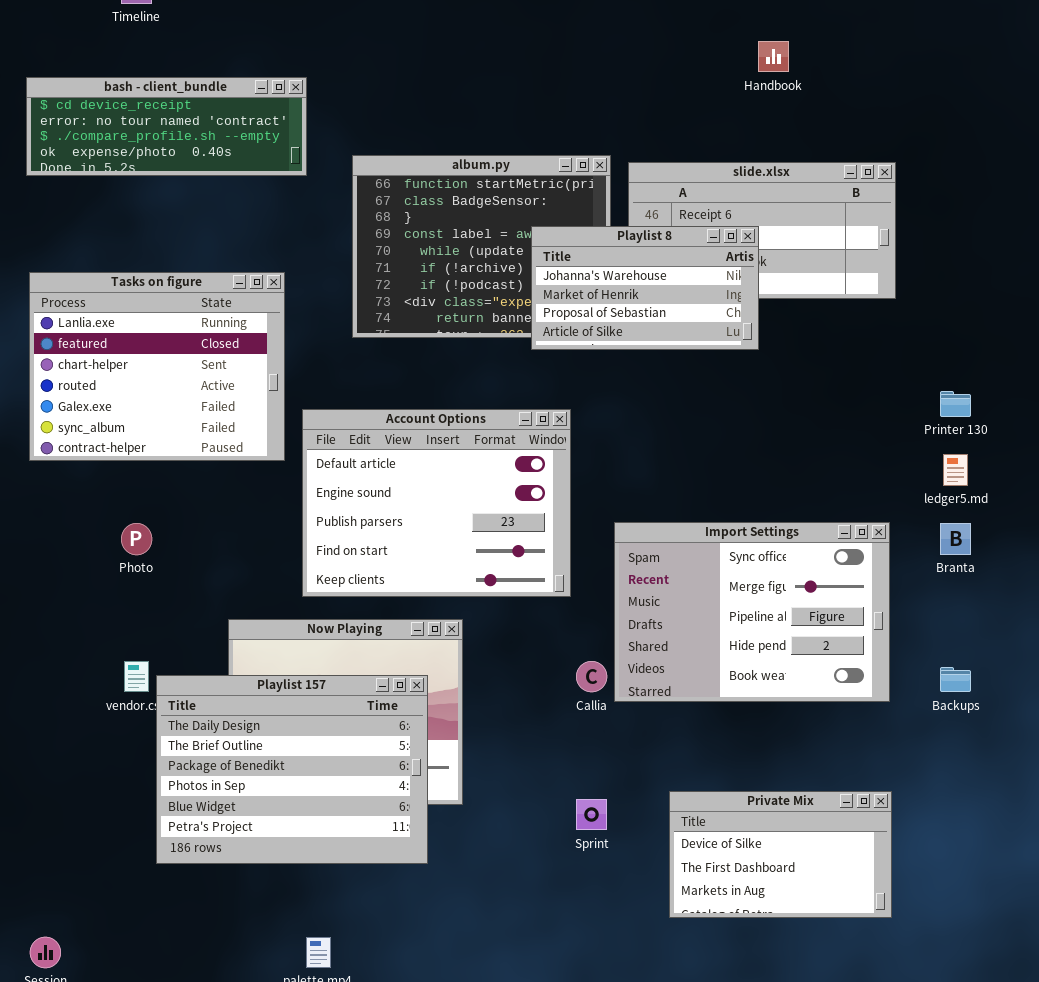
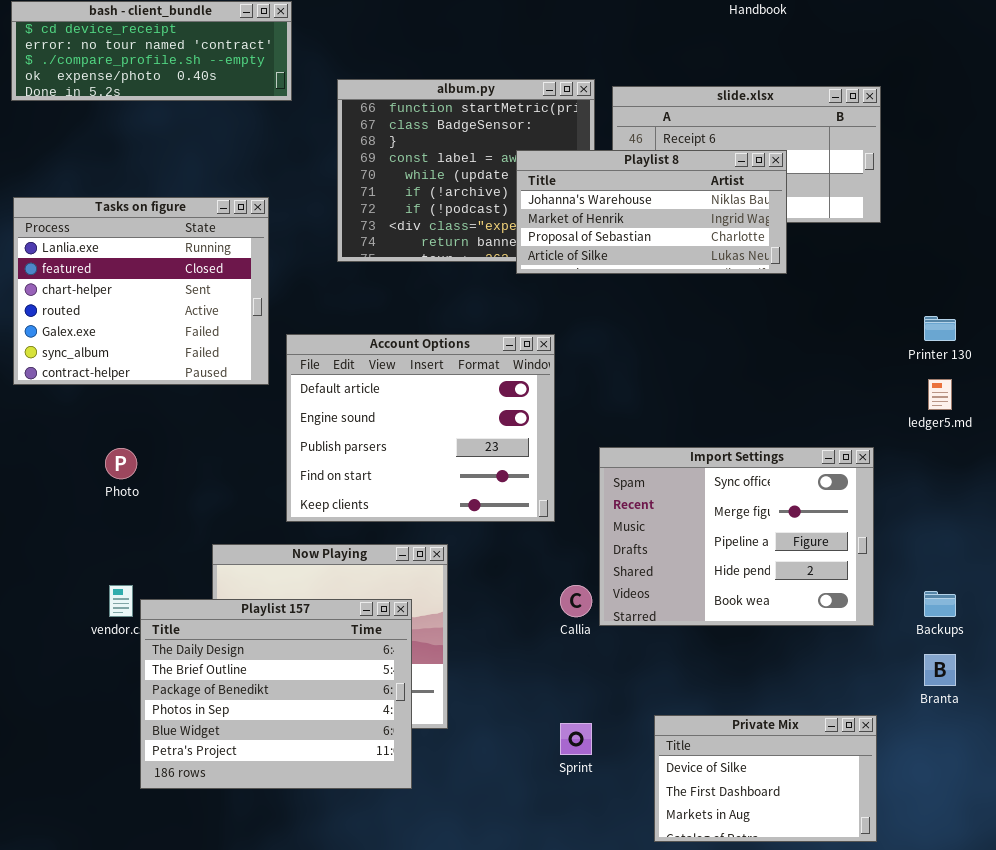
Playlist 8: [531,226,759,350] -> [516,150,787,274], resized
Branta: [940,523,971,555] -> [924,654,956,686], moved

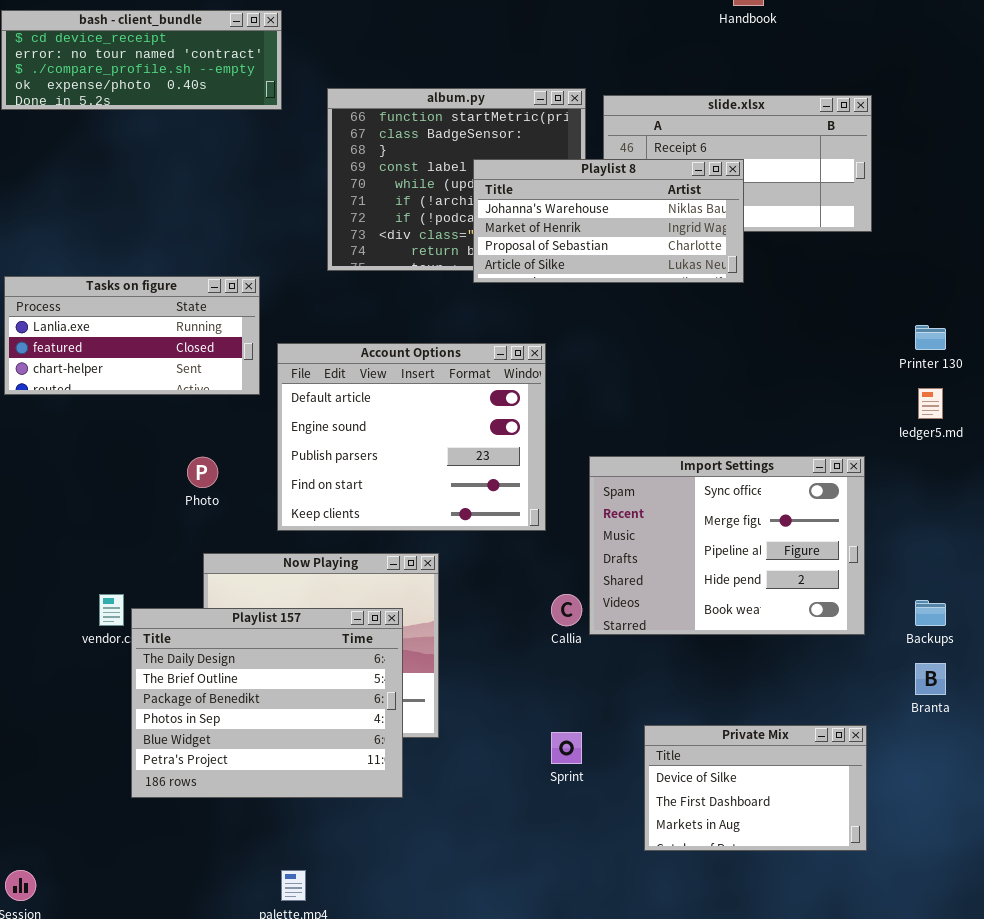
Playlist 8: [516,150,787,274] -> [473,159,744,283], moved
Tasks on figure: [13,197,269,385] -> [4,276,260,395], resized
Photo: [105,448,137,479] -> [187,457,218,488], moved

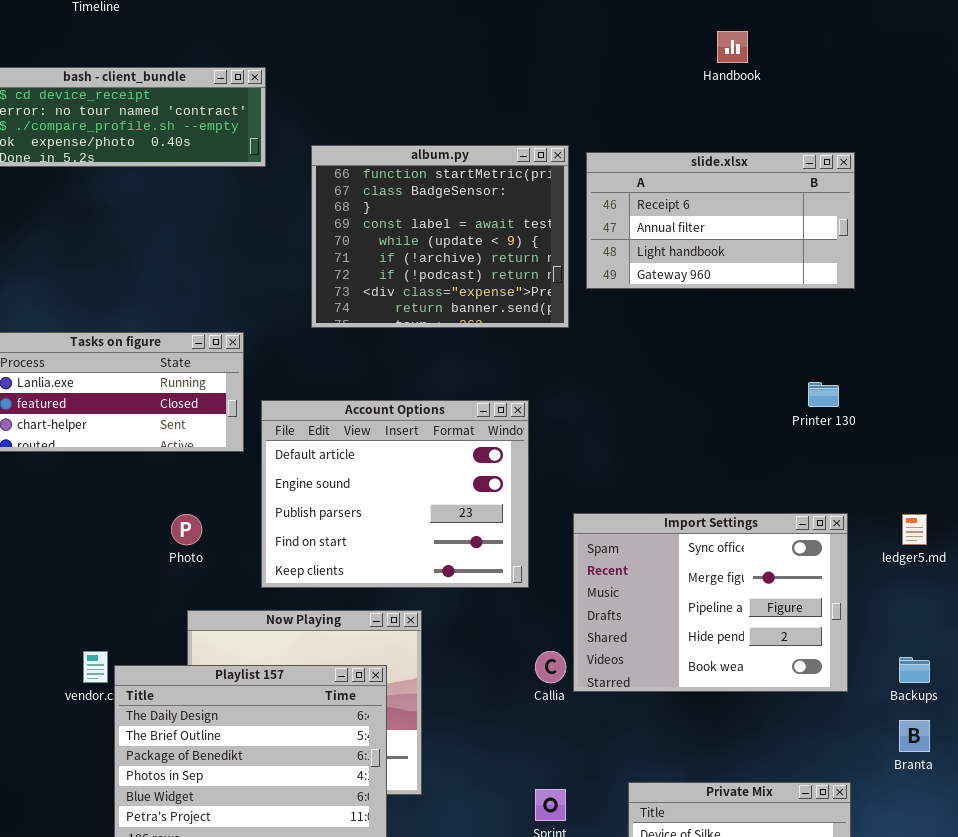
Playlist 8: [473,159,744,283] -> none, closed
Printer 130: [915,325,946,350] -> [808,382,839,407], moved
ledger5.md: [918,388,943,419] -> [902,514,927,545], moved

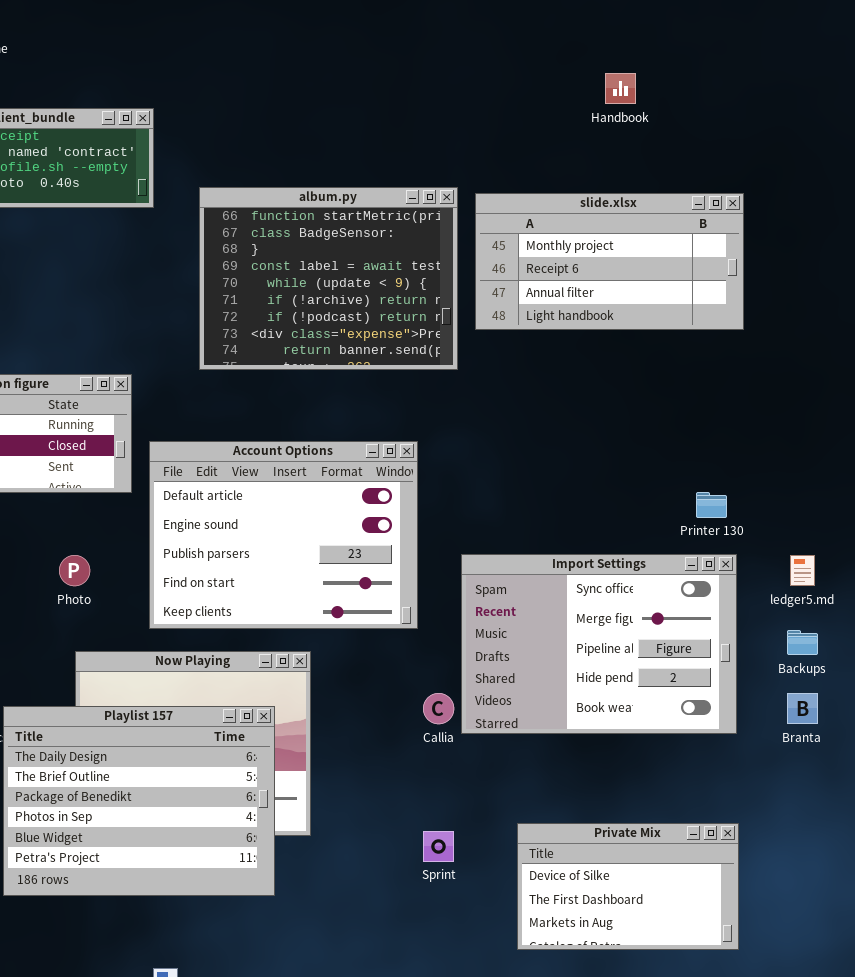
slide.xlsx: [586,152,855,289] -> [475,193,744,330], scrolled up 1 row
Printer 130: [808,382,839,407] -> [696,492,727,518], moved
Backups: [899,657,930,683] -> [787,630,818,655], moved
Branta: [899,720,930,752] -> [787,693,818,724], moved

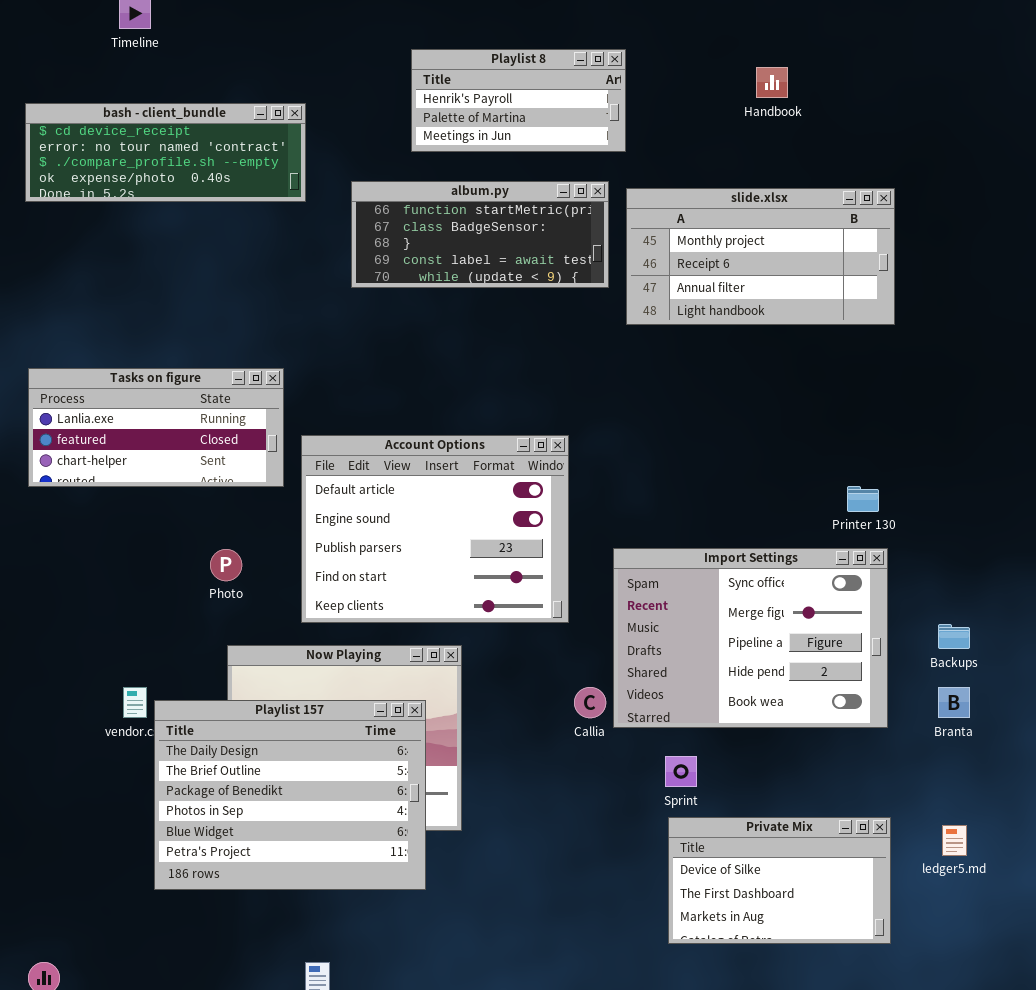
Playlist 8: none -> [411,49,626,152], opened
album.py: [199,187,458,370] -> [351,181,609,288], resized
ledger5.md: [790,555,815,586] -> [942,825,967,856], moved
Sprint: [423,831,454,862] -> [665,756,697,787], moved

